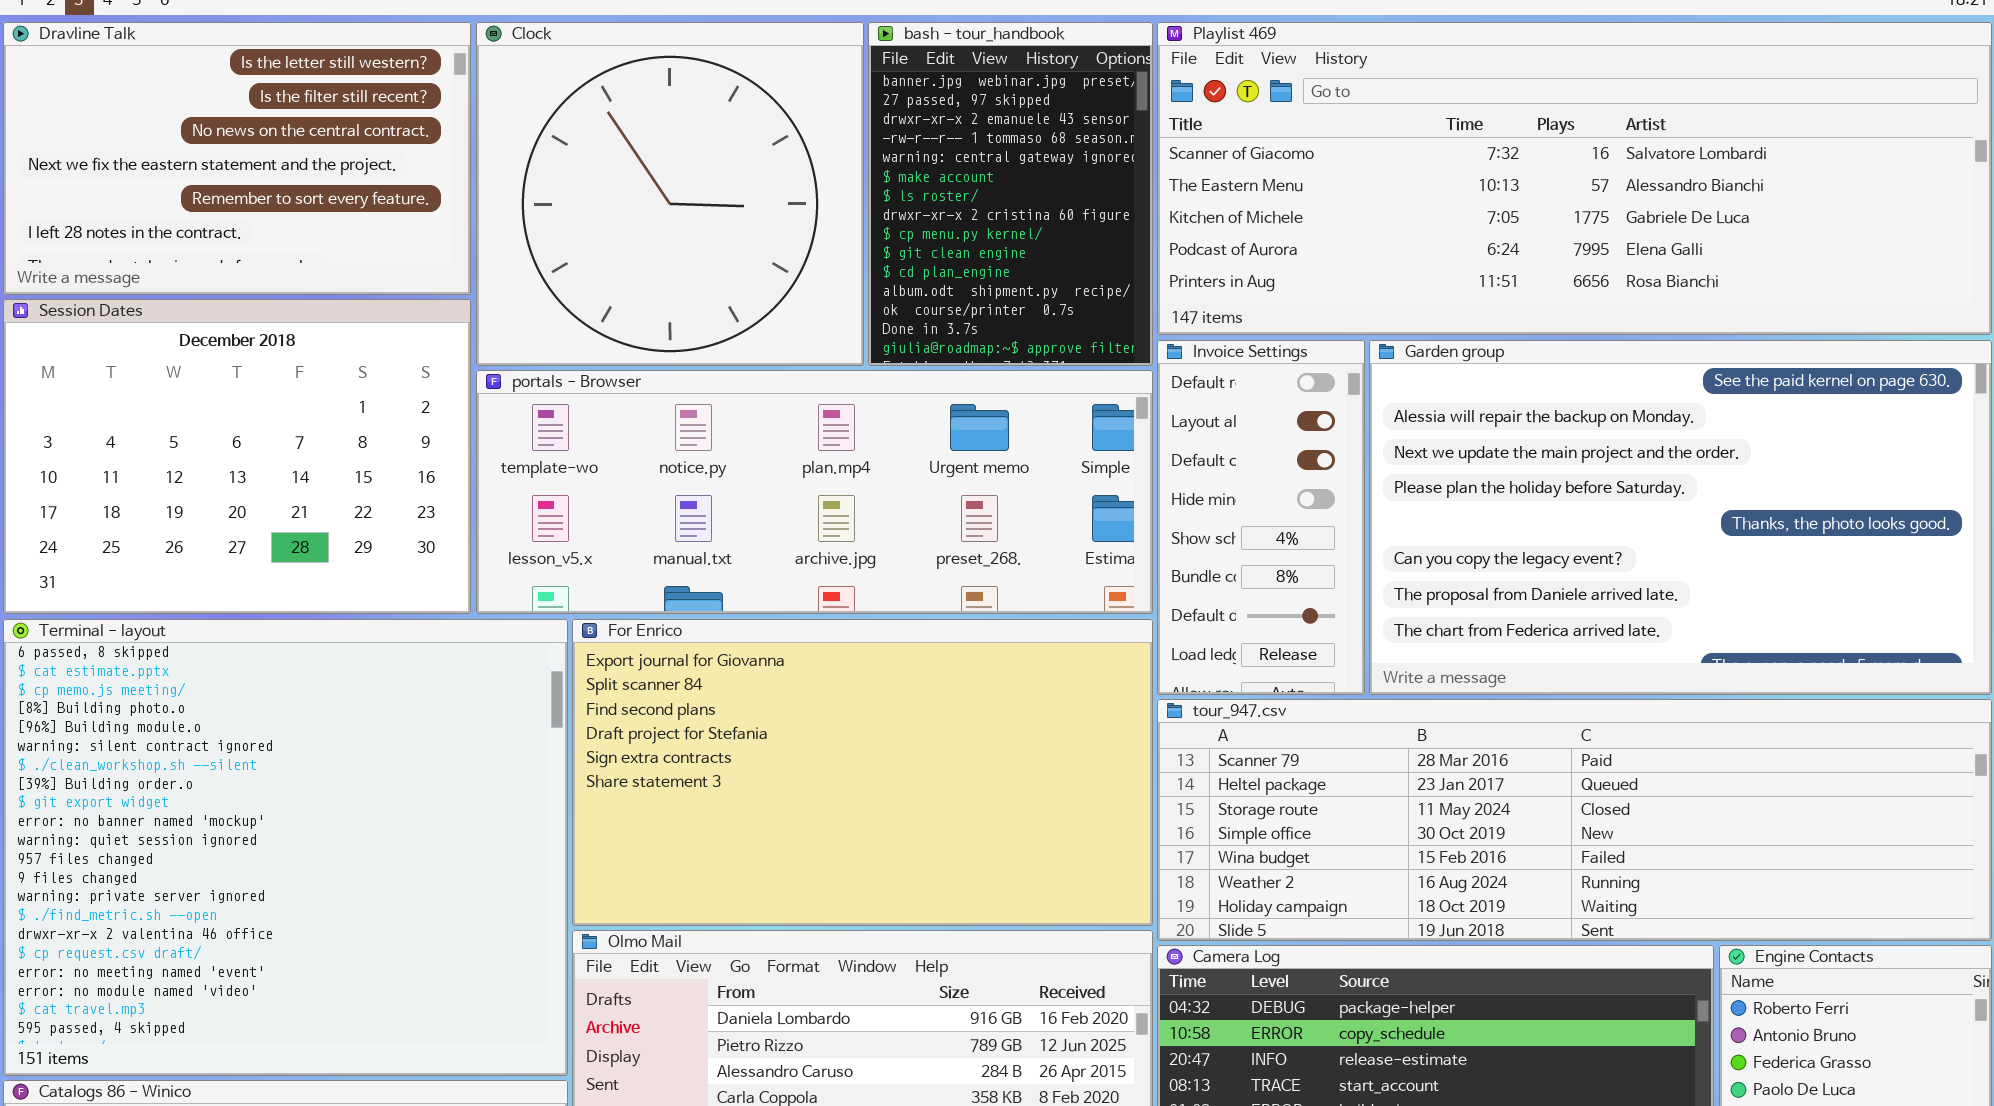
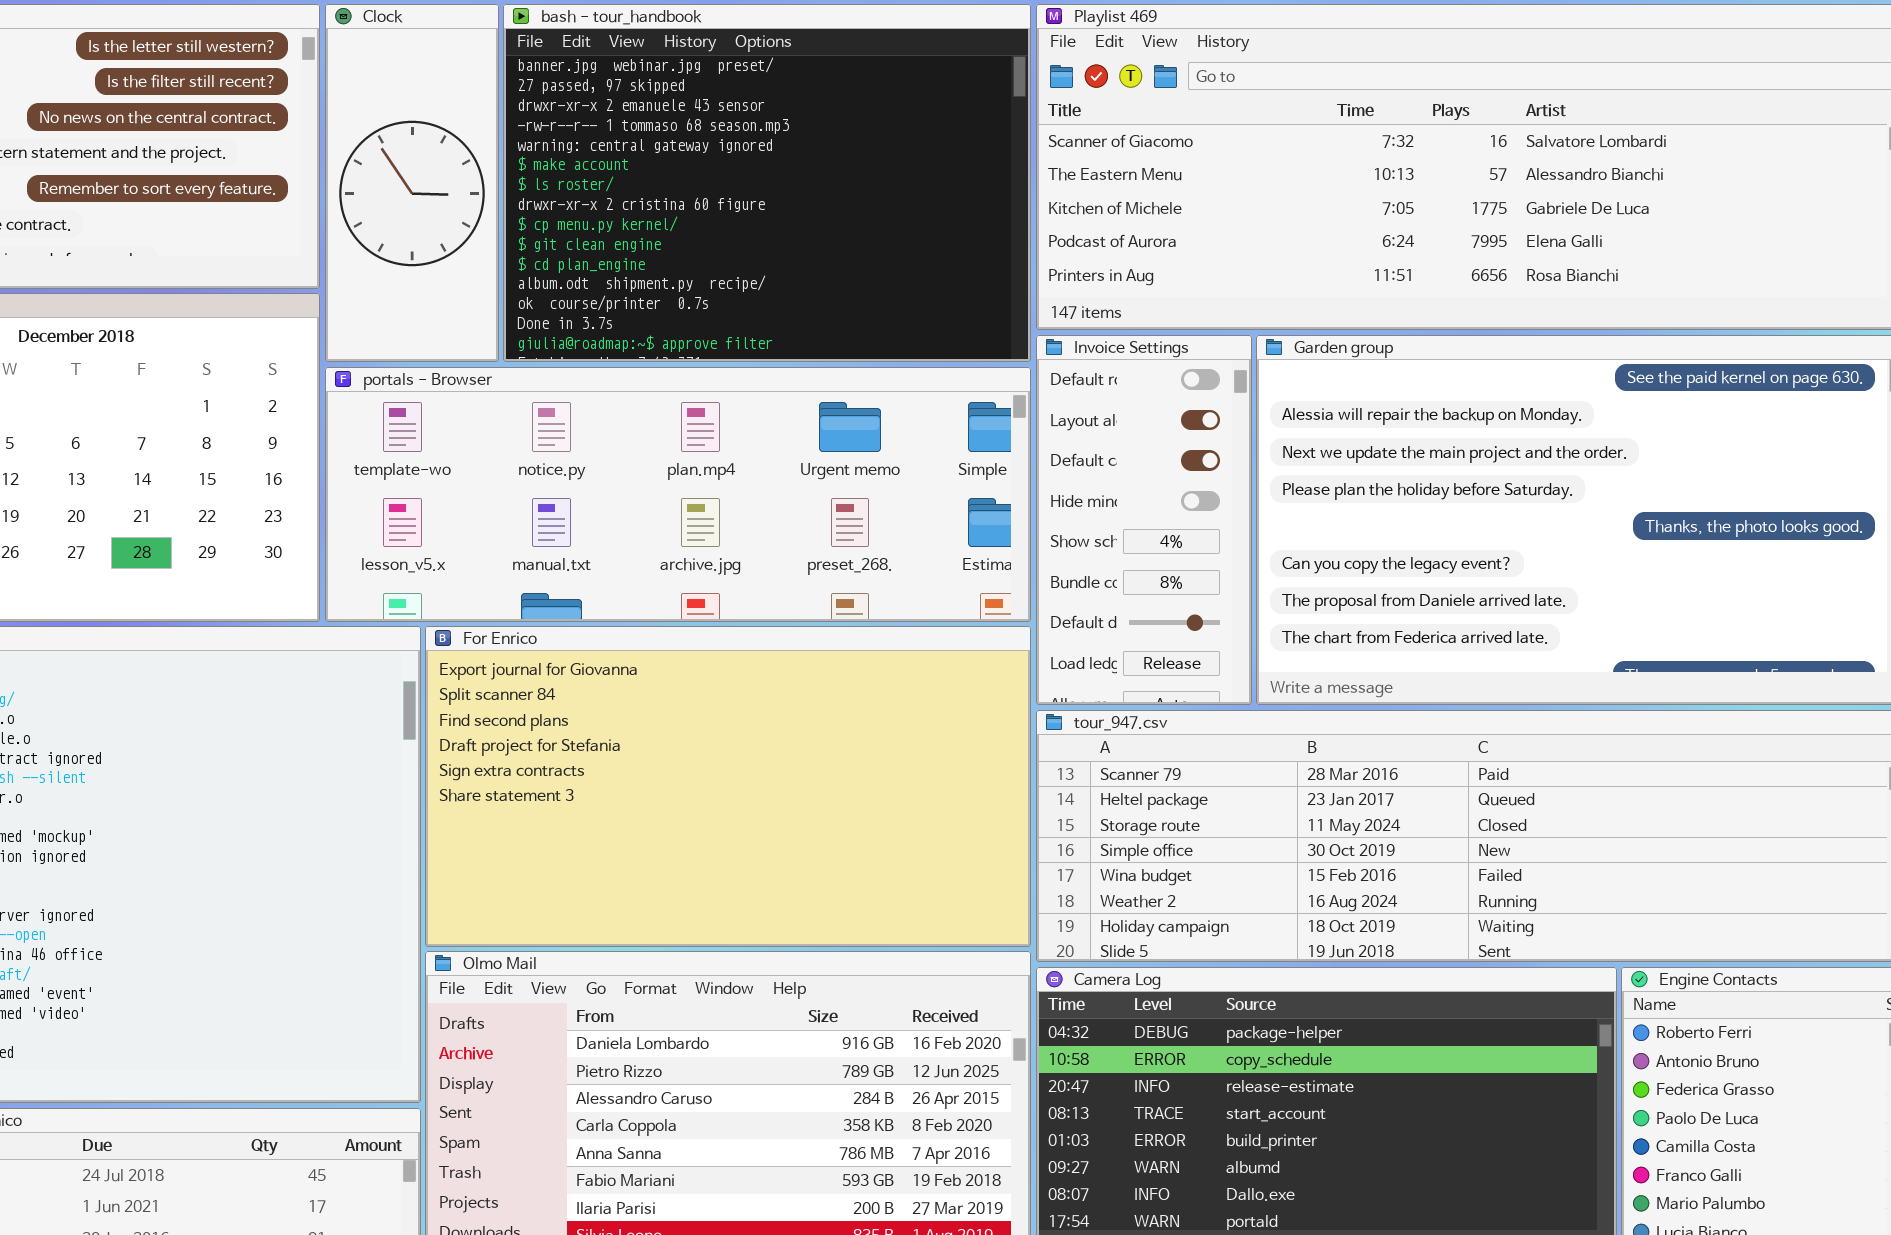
Clock: [476,22,864,366] -> [325,4,499,362], resized
bash - tour_handbook: [868,22,1153,366] -> [503,4,1031,362], resized

